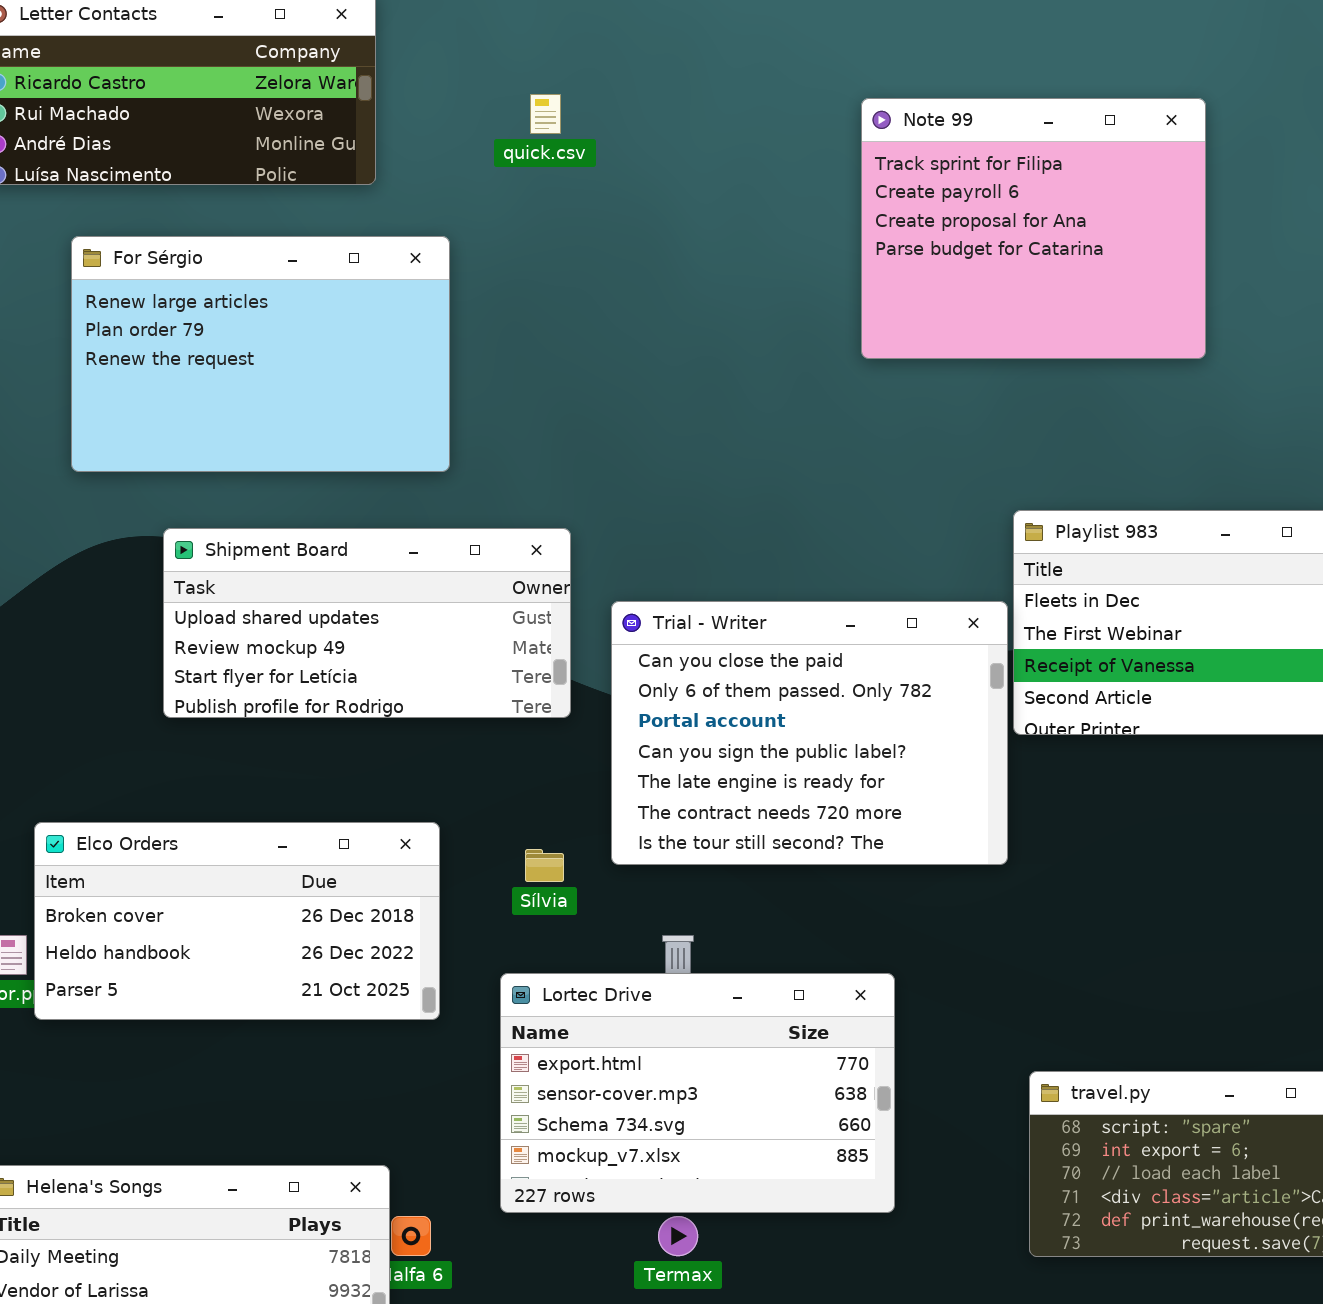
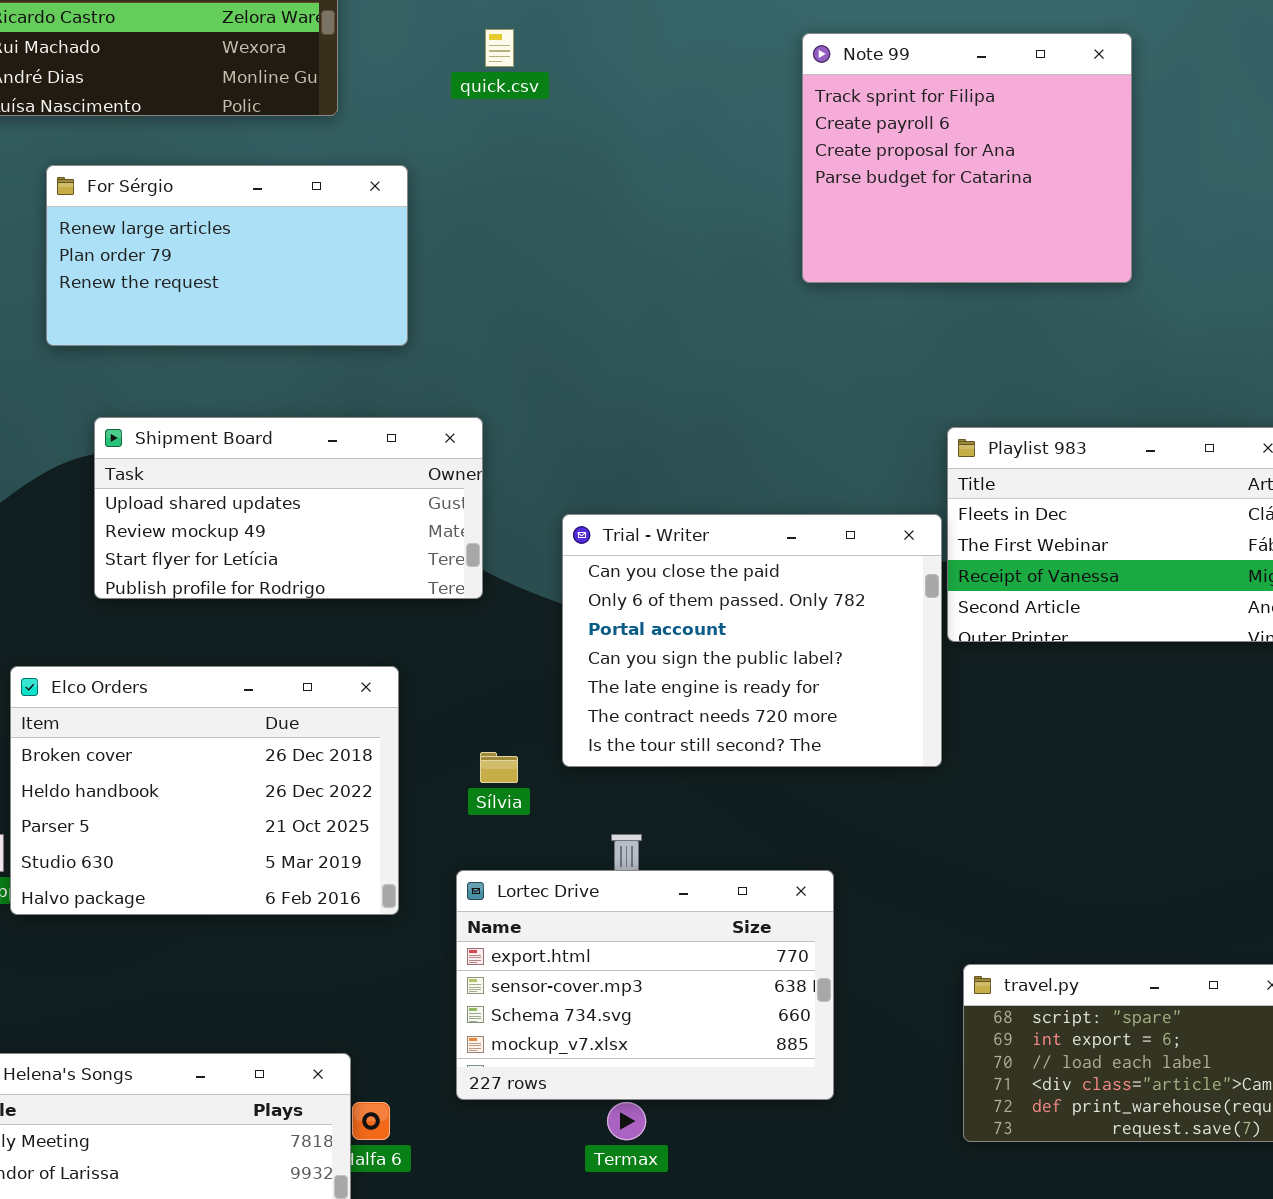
For Sérgio: [71,236,450,472] -> [46,165,408,346], resized
Shipment Board: [163,528,571,718] -> [94,417,483,599], moved
Elco Orders: [34,822,440,1020] -> [10,666,399,915], resized

